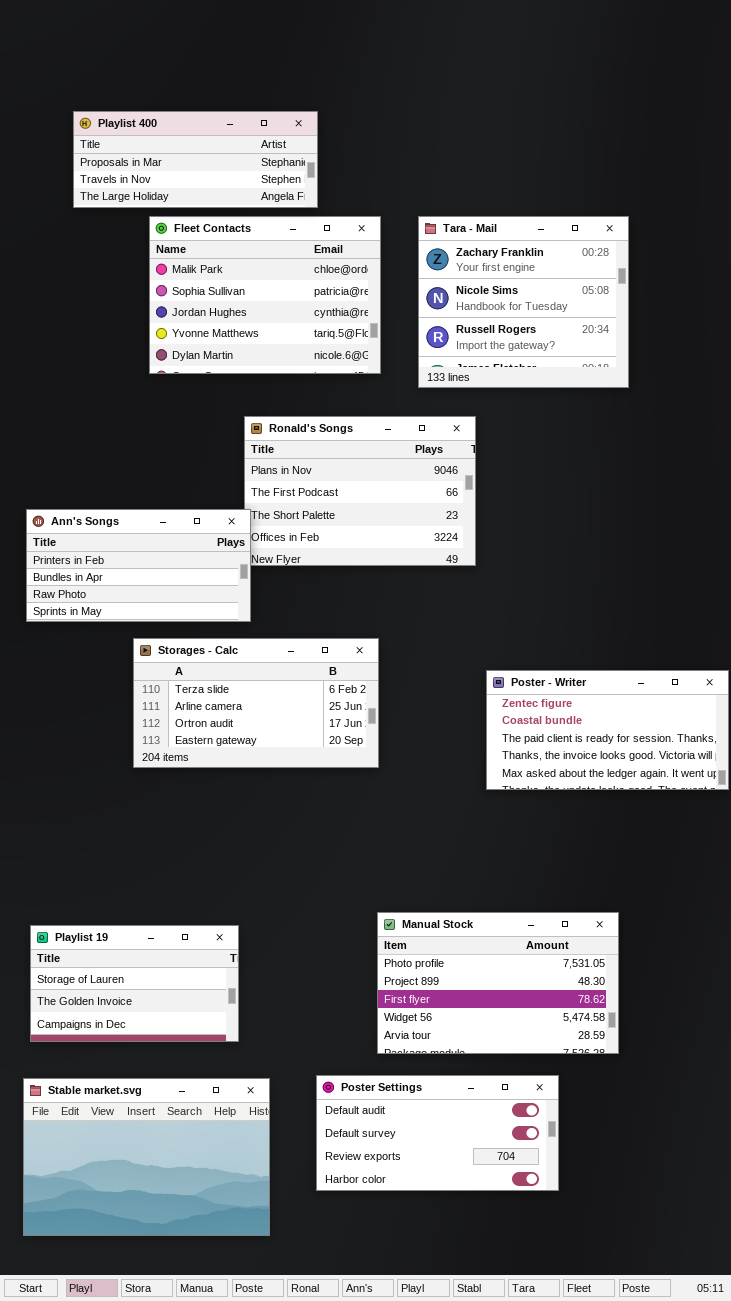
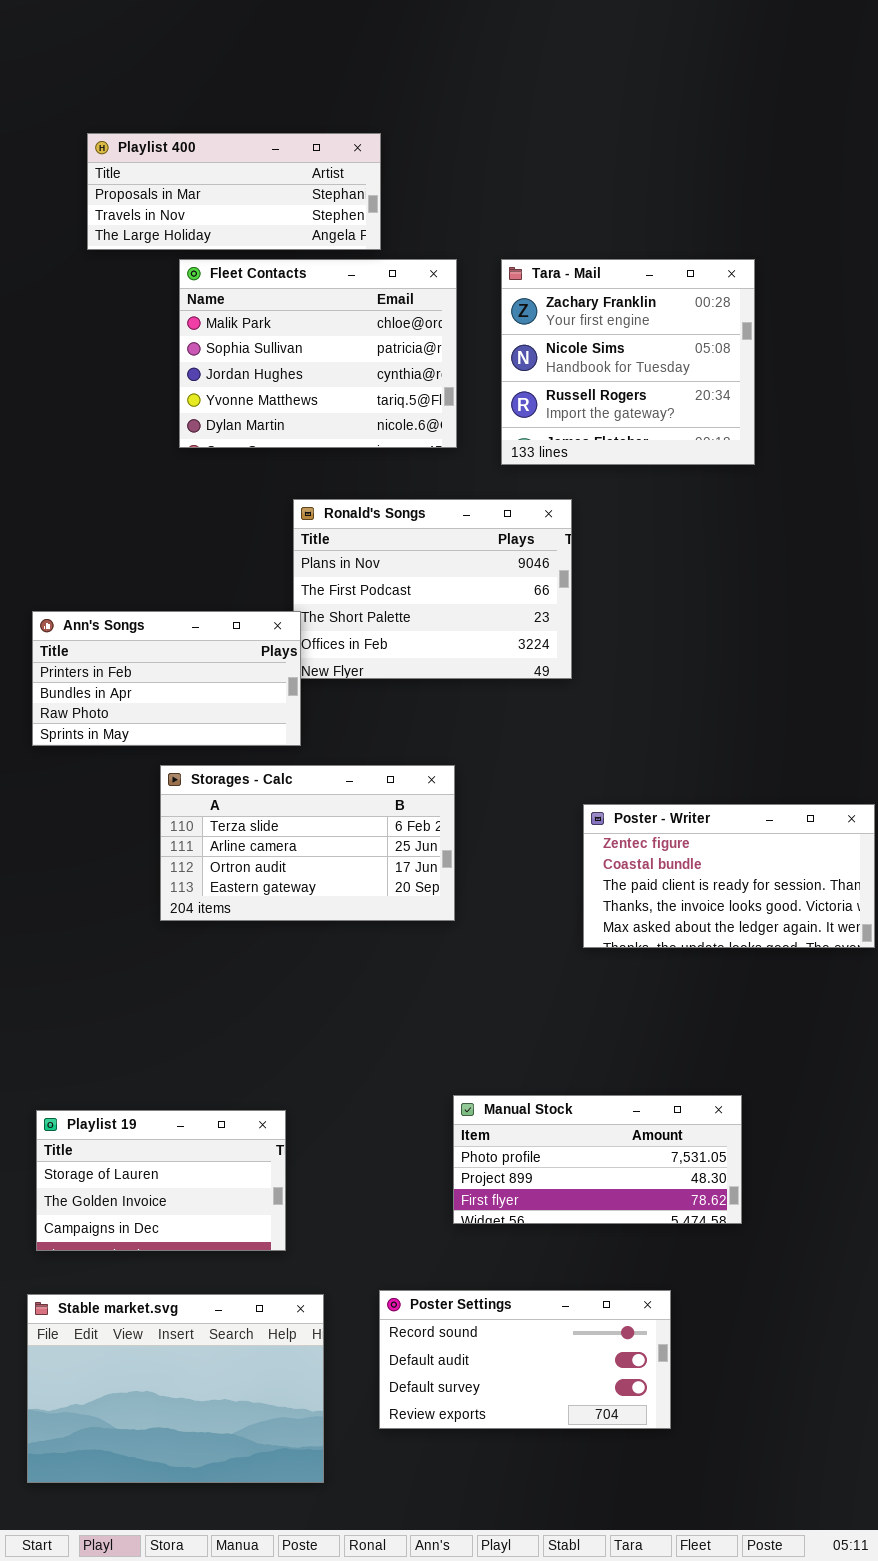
Manual Stock: [377,912,619,1054] -> [453,1095,742,1224], resized
Poster Settings: [316,1075,559,1191] -> [379,1290,671,1429], scrolled up 1 row

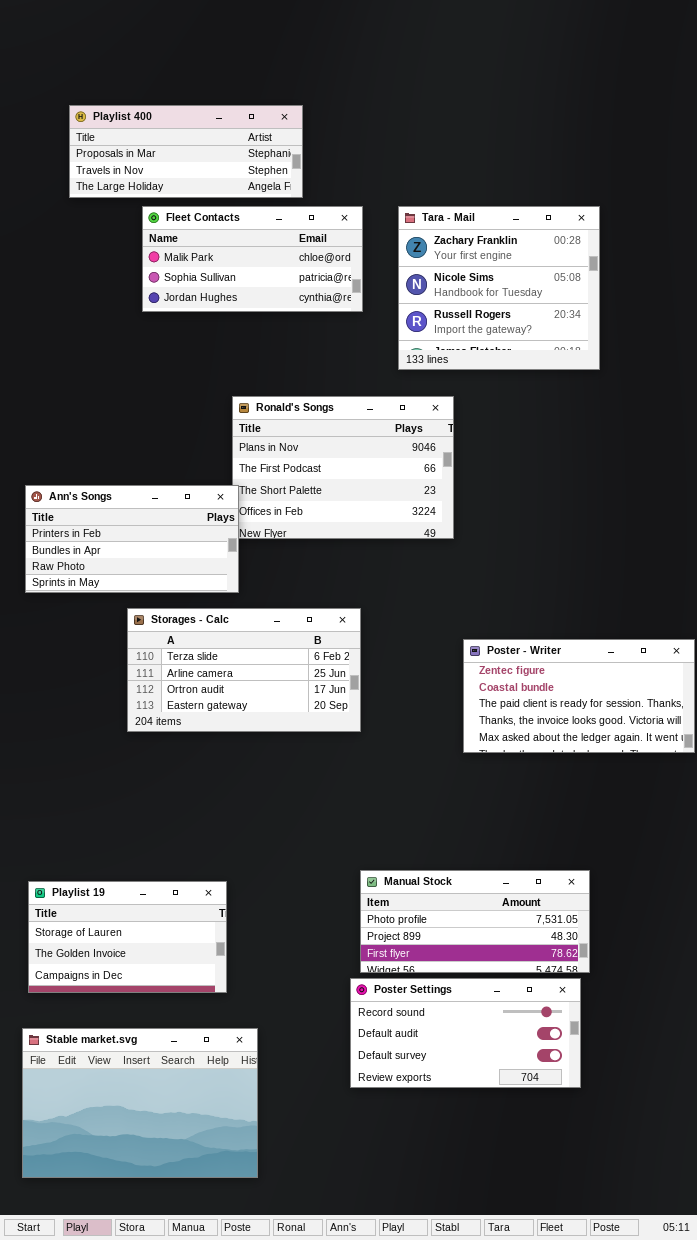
Fleet Contacts: [179,259,457,448] -> [142,206,363,312], resized
Poster Settings: [379,1290,671,1429] -> [350,978,581,1088], moved

